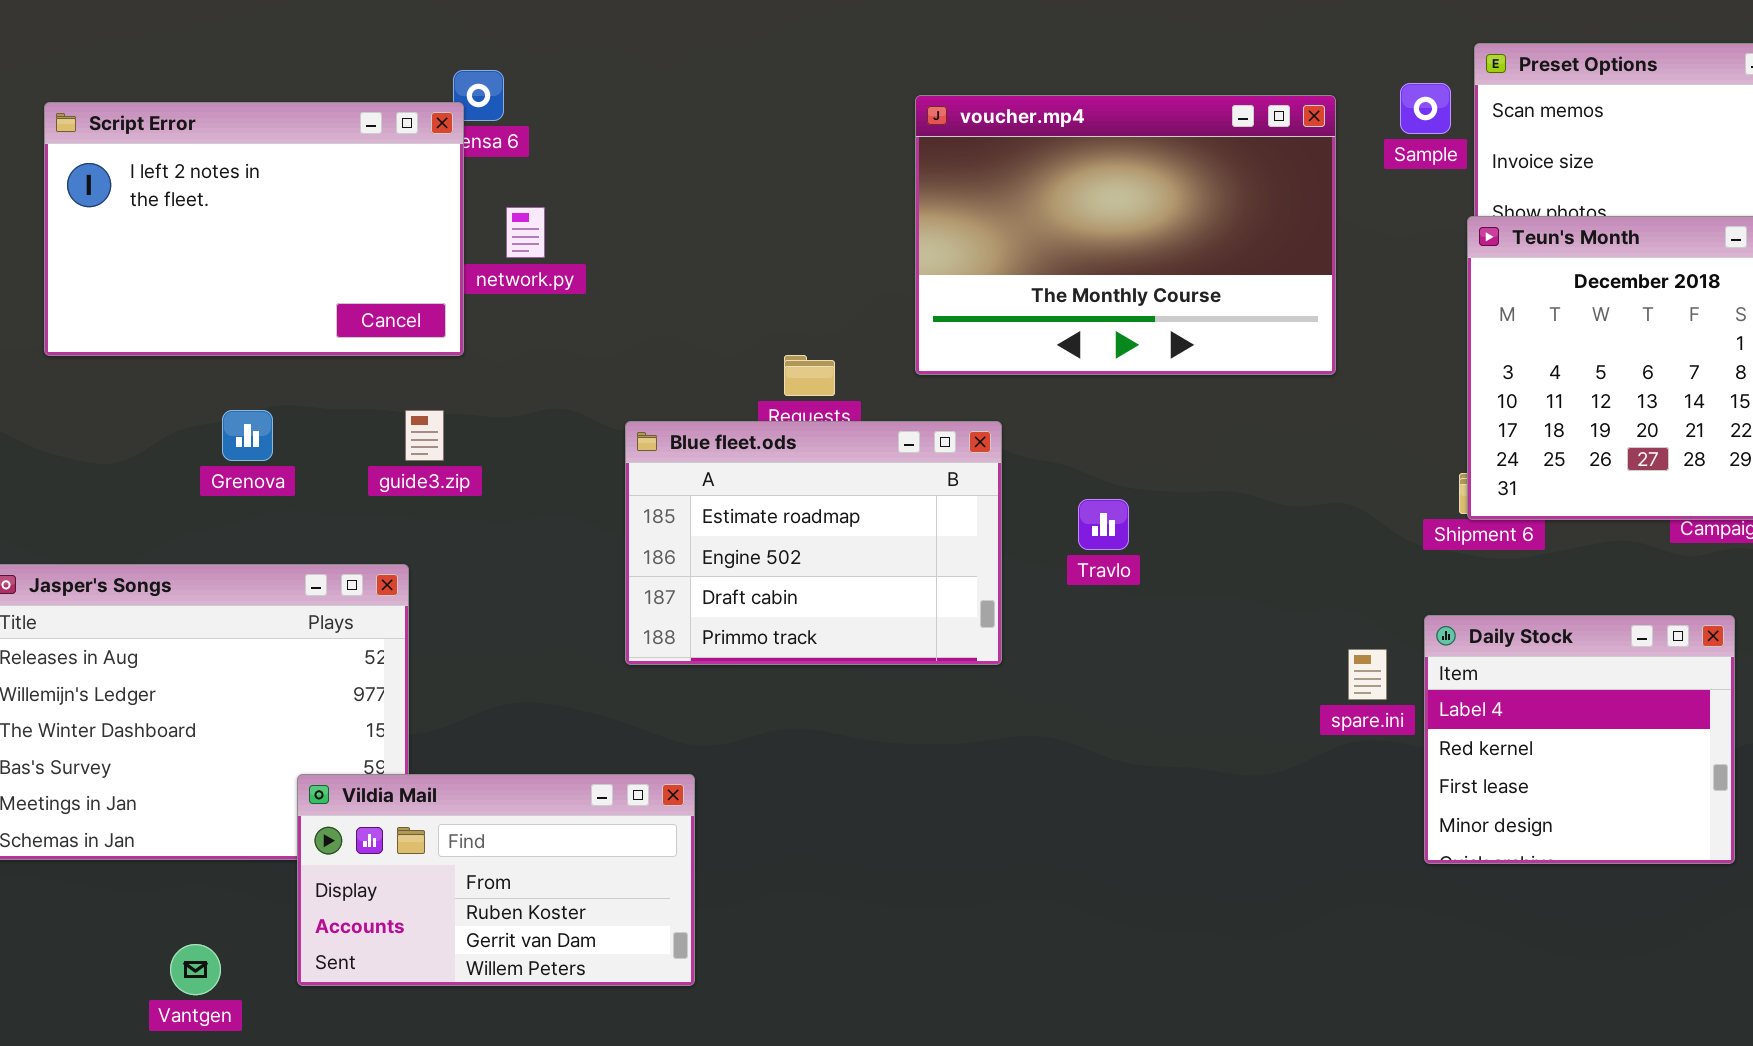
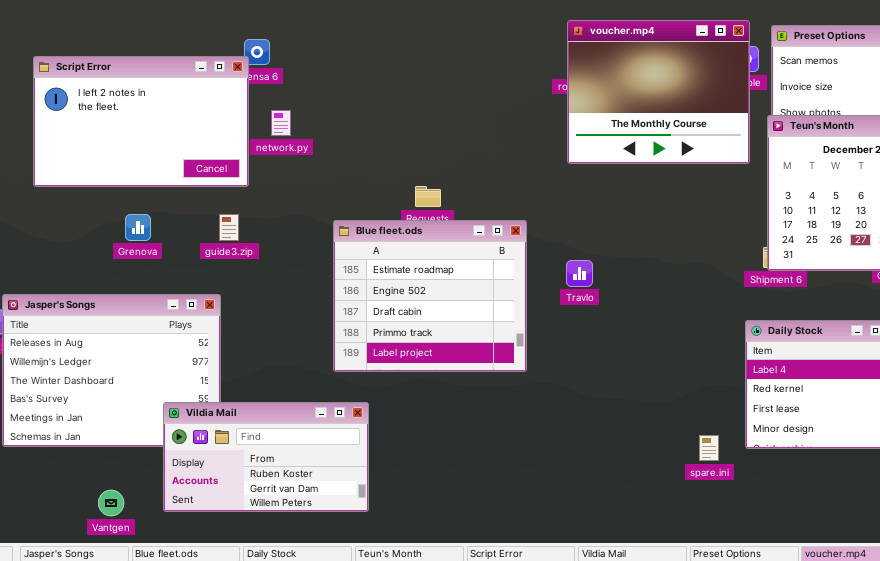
voucher.mp4: [915,95,1336,375] -> [567,20,750,164], moved, resized
Blue fleet.ods: [625,421,1002,665] -> [333,220,527,372], resized
spare.ini: [1348,649,1387,700] -> [699,435,719,461], moved

